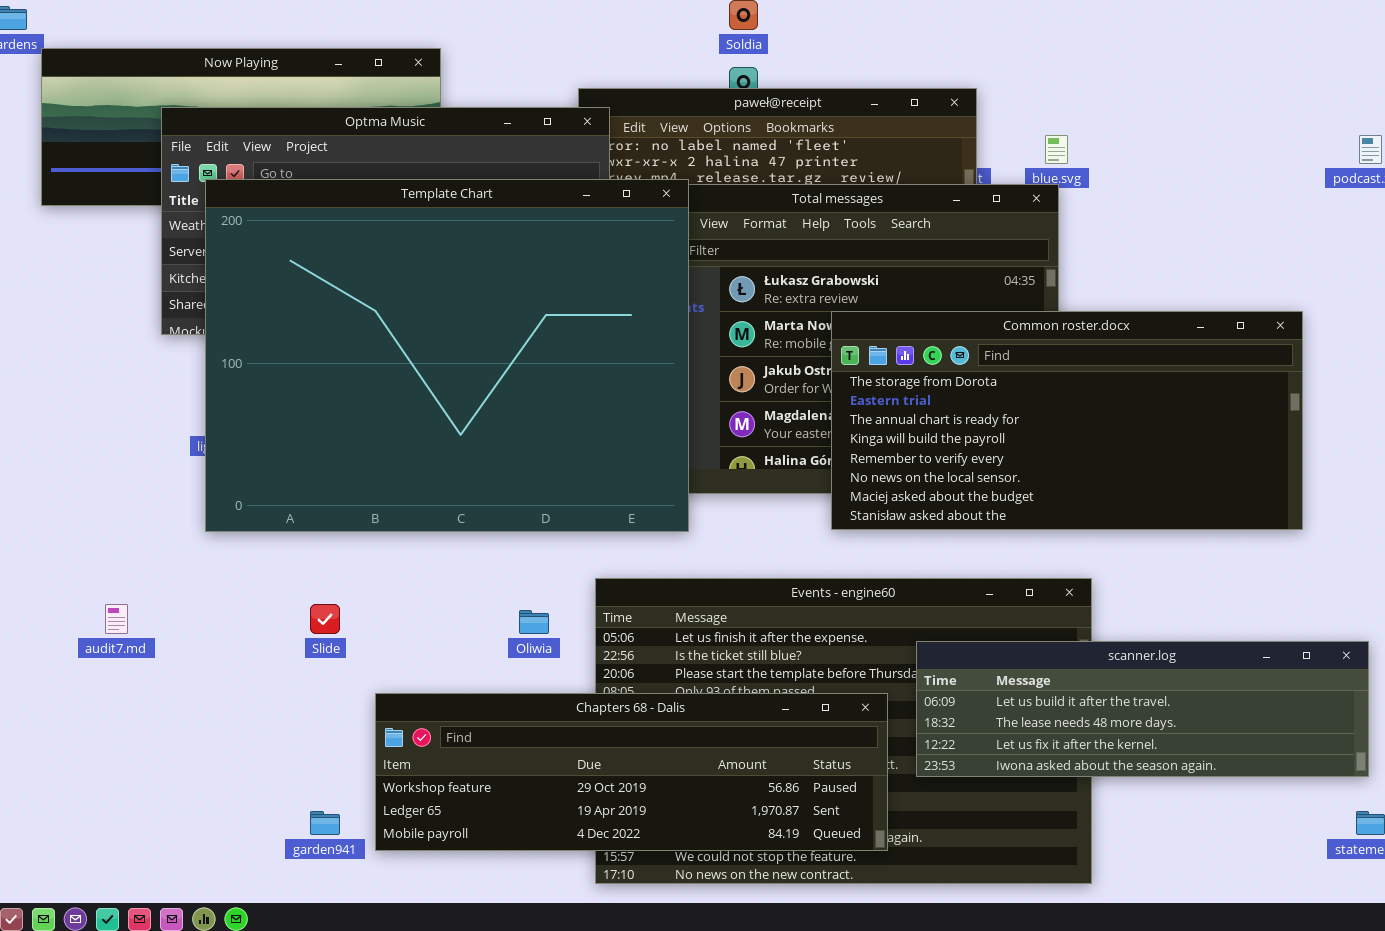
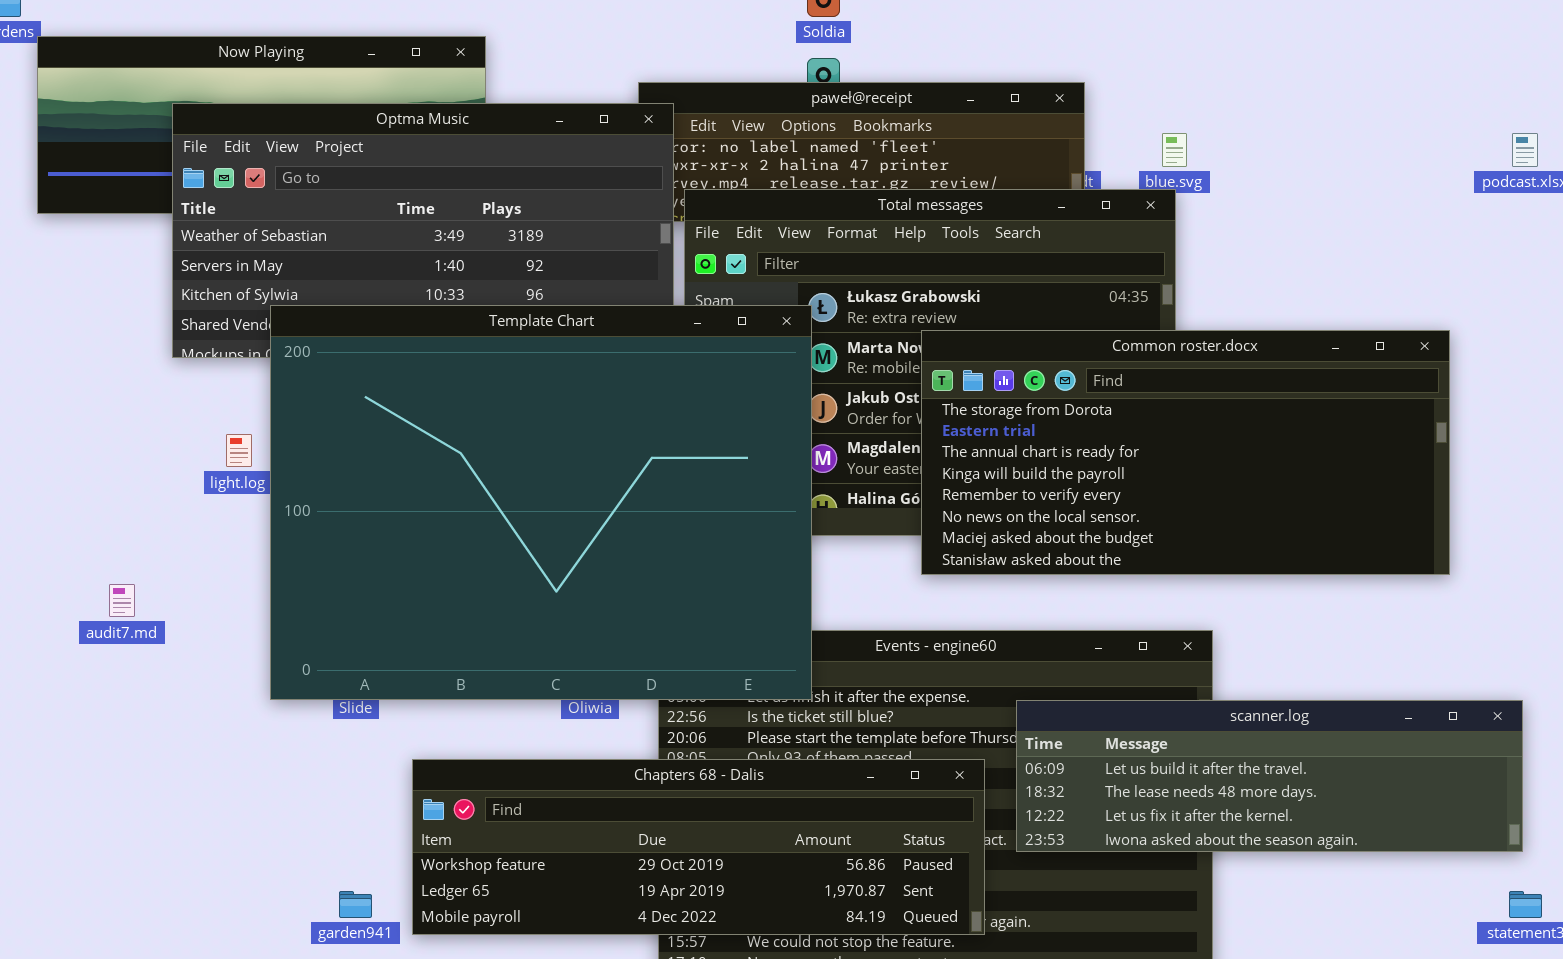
Template Chart: [205,179,689,532] -> [270,305,812,700], moved
audit7.md: [105,604,128,634] -> [109,584,135,617], moved

